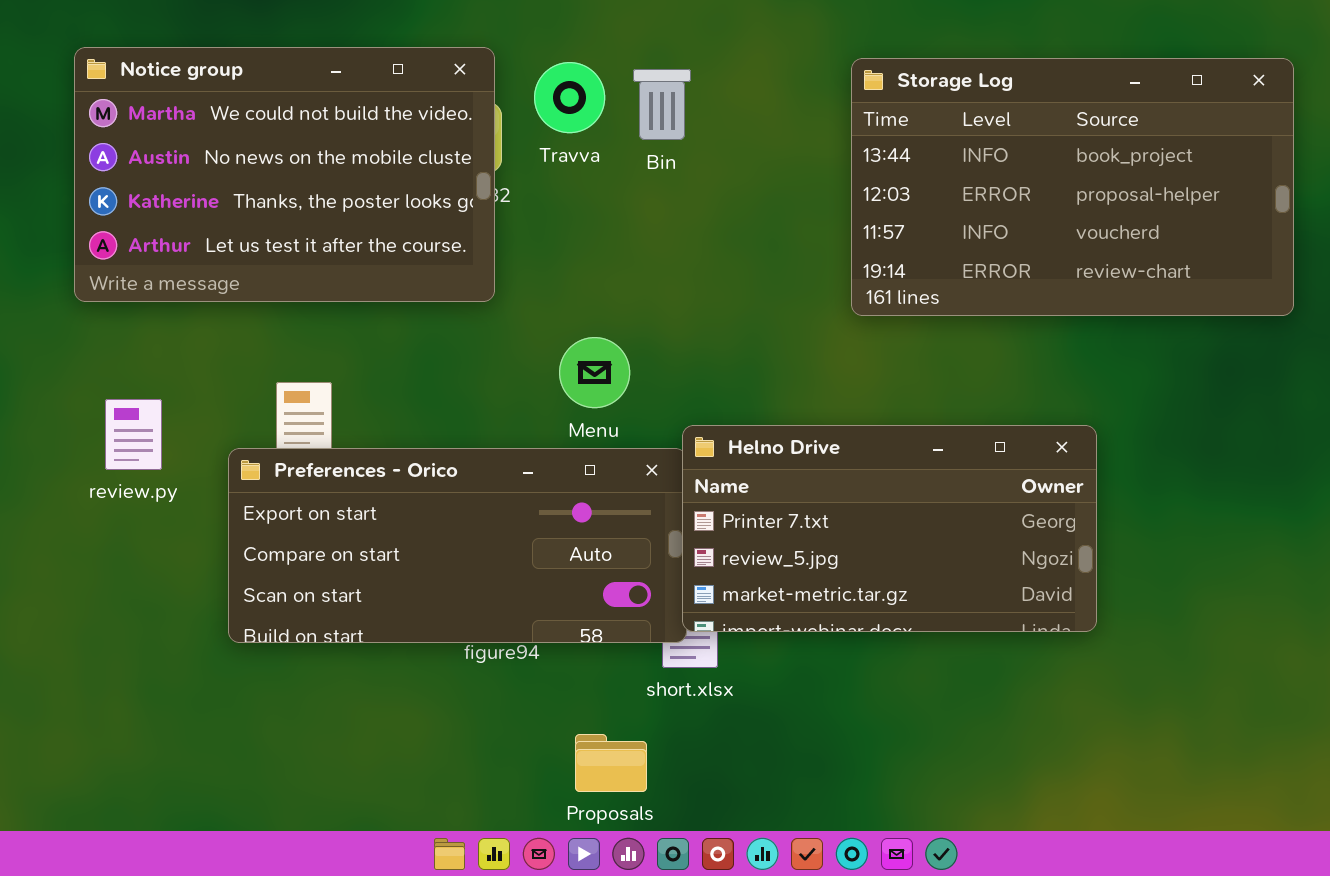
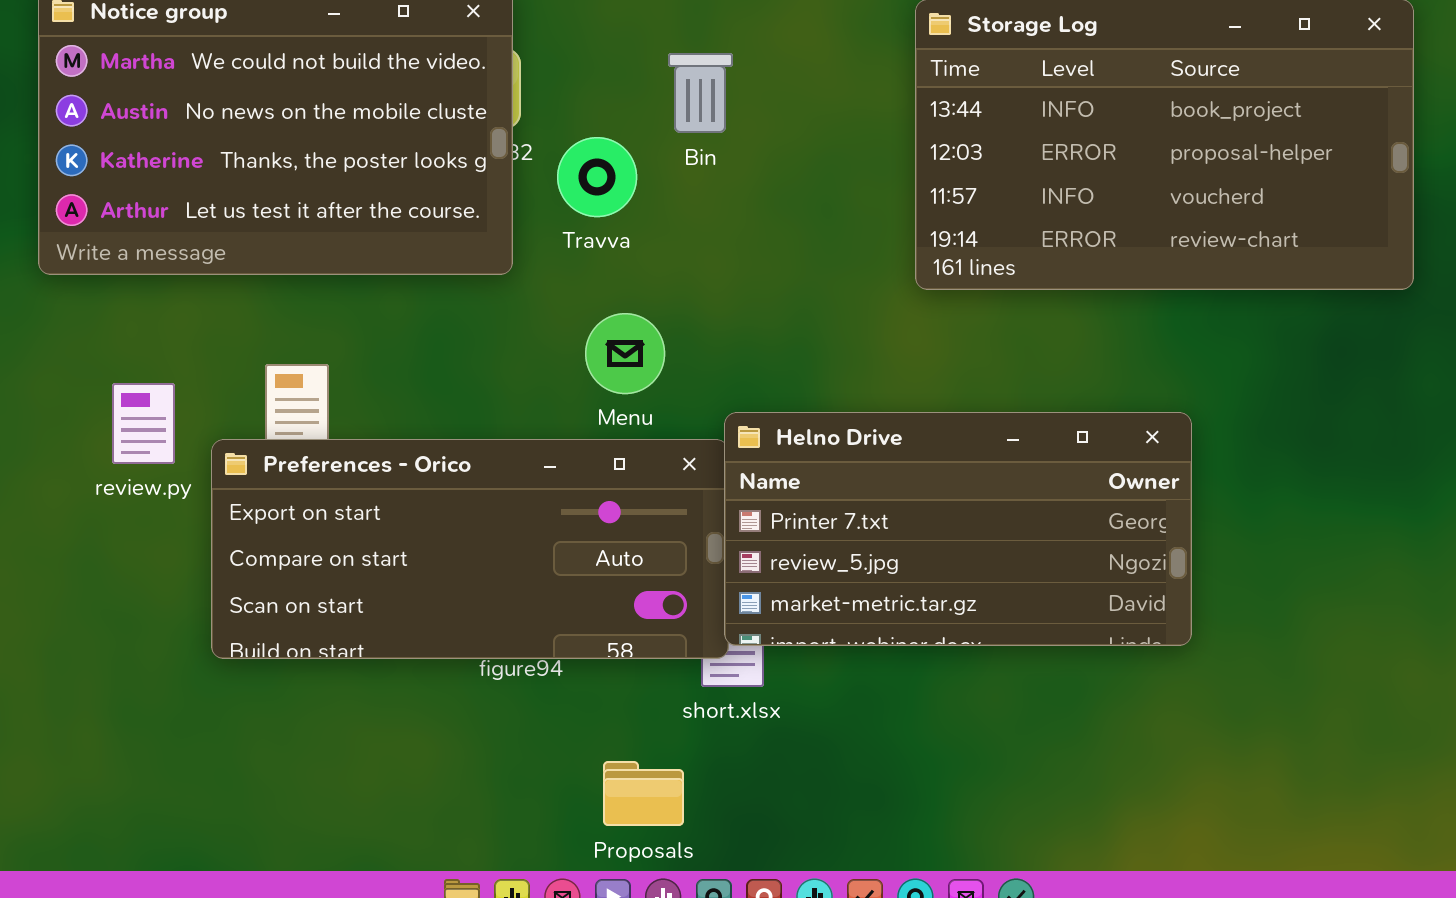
Travva: [534,62,605,133] -> [557,137,637,217], moved
Bin: [633,69,691,140] -> [668,53,733,133], moved
review.py: [105,399,162,470] -> [112,383,175,464], moved

